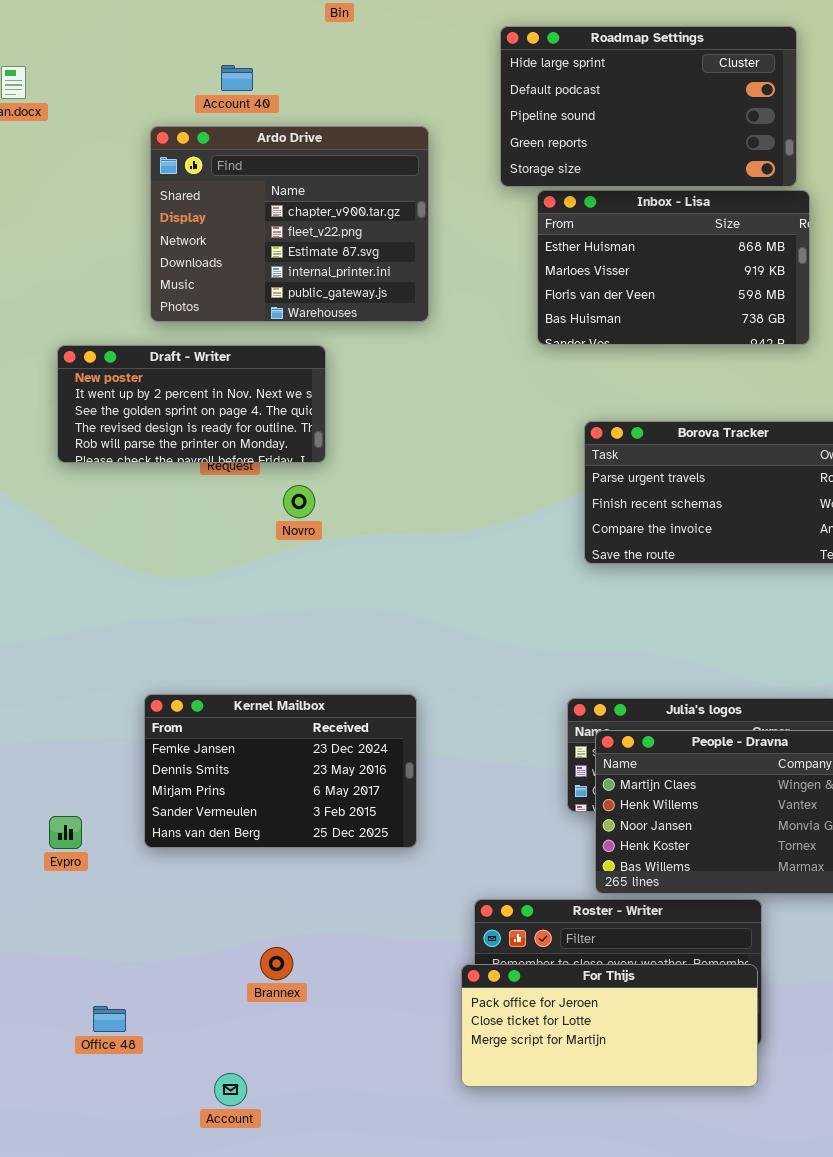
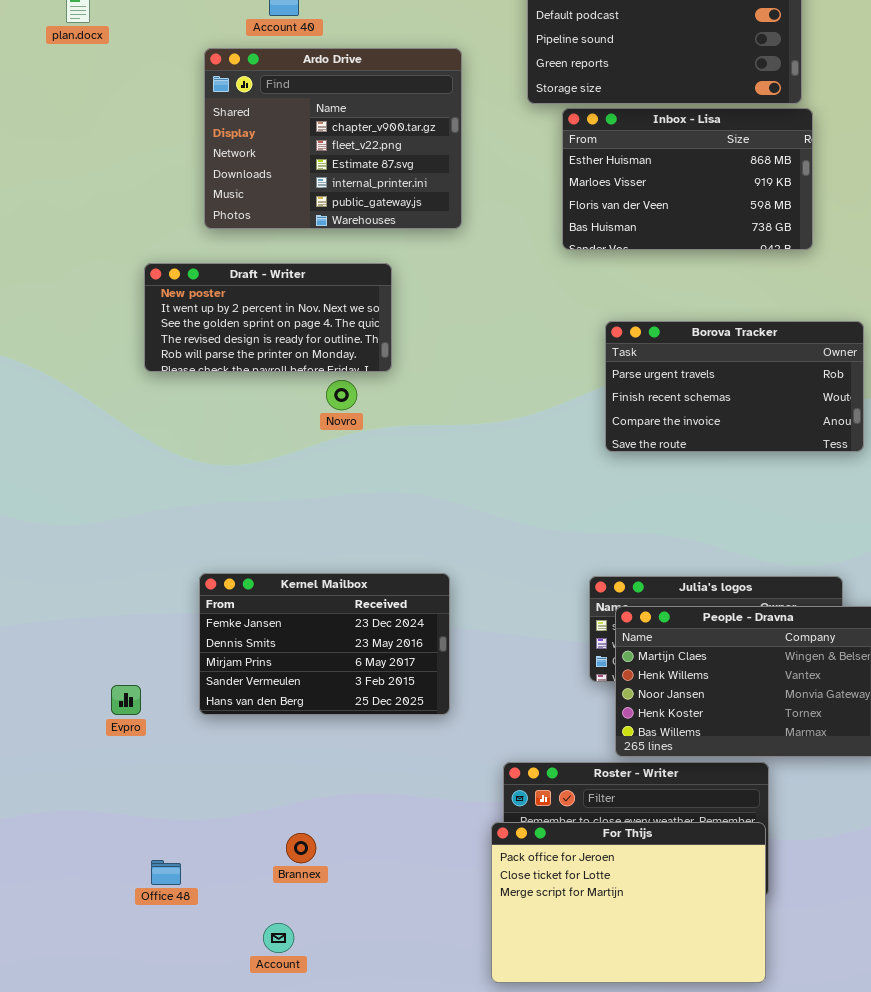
Draft - Writer: [57,345,326,463] -> [144,263,392,372], moved
Brannex: [260,947,293,980] -> [286,833,316,863], moved
For Thijs: [461,964,758,1087] -> [491,822,766,983], resized

